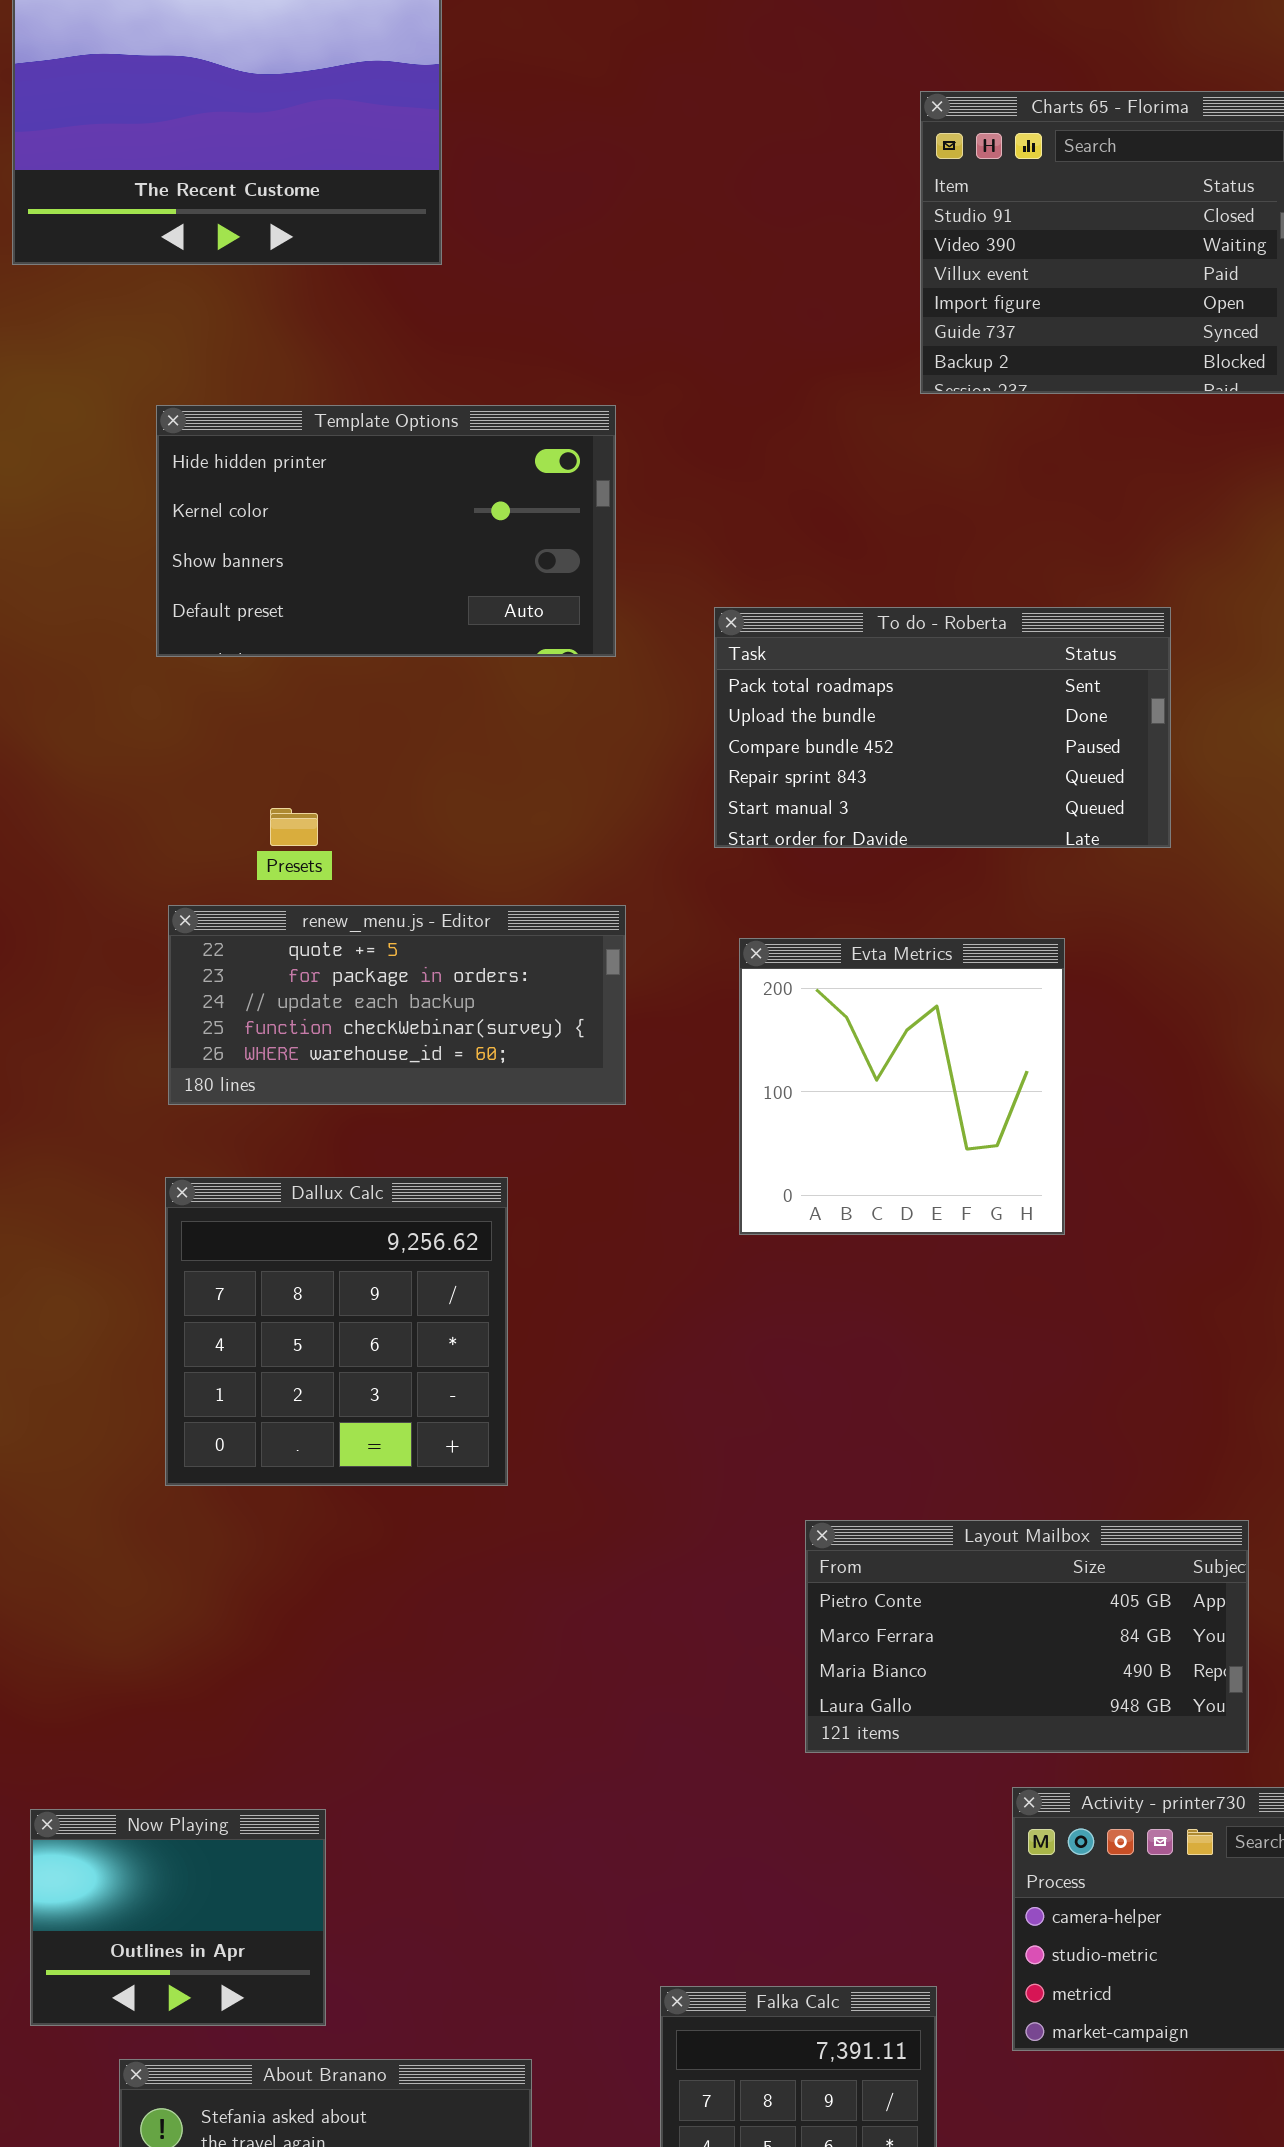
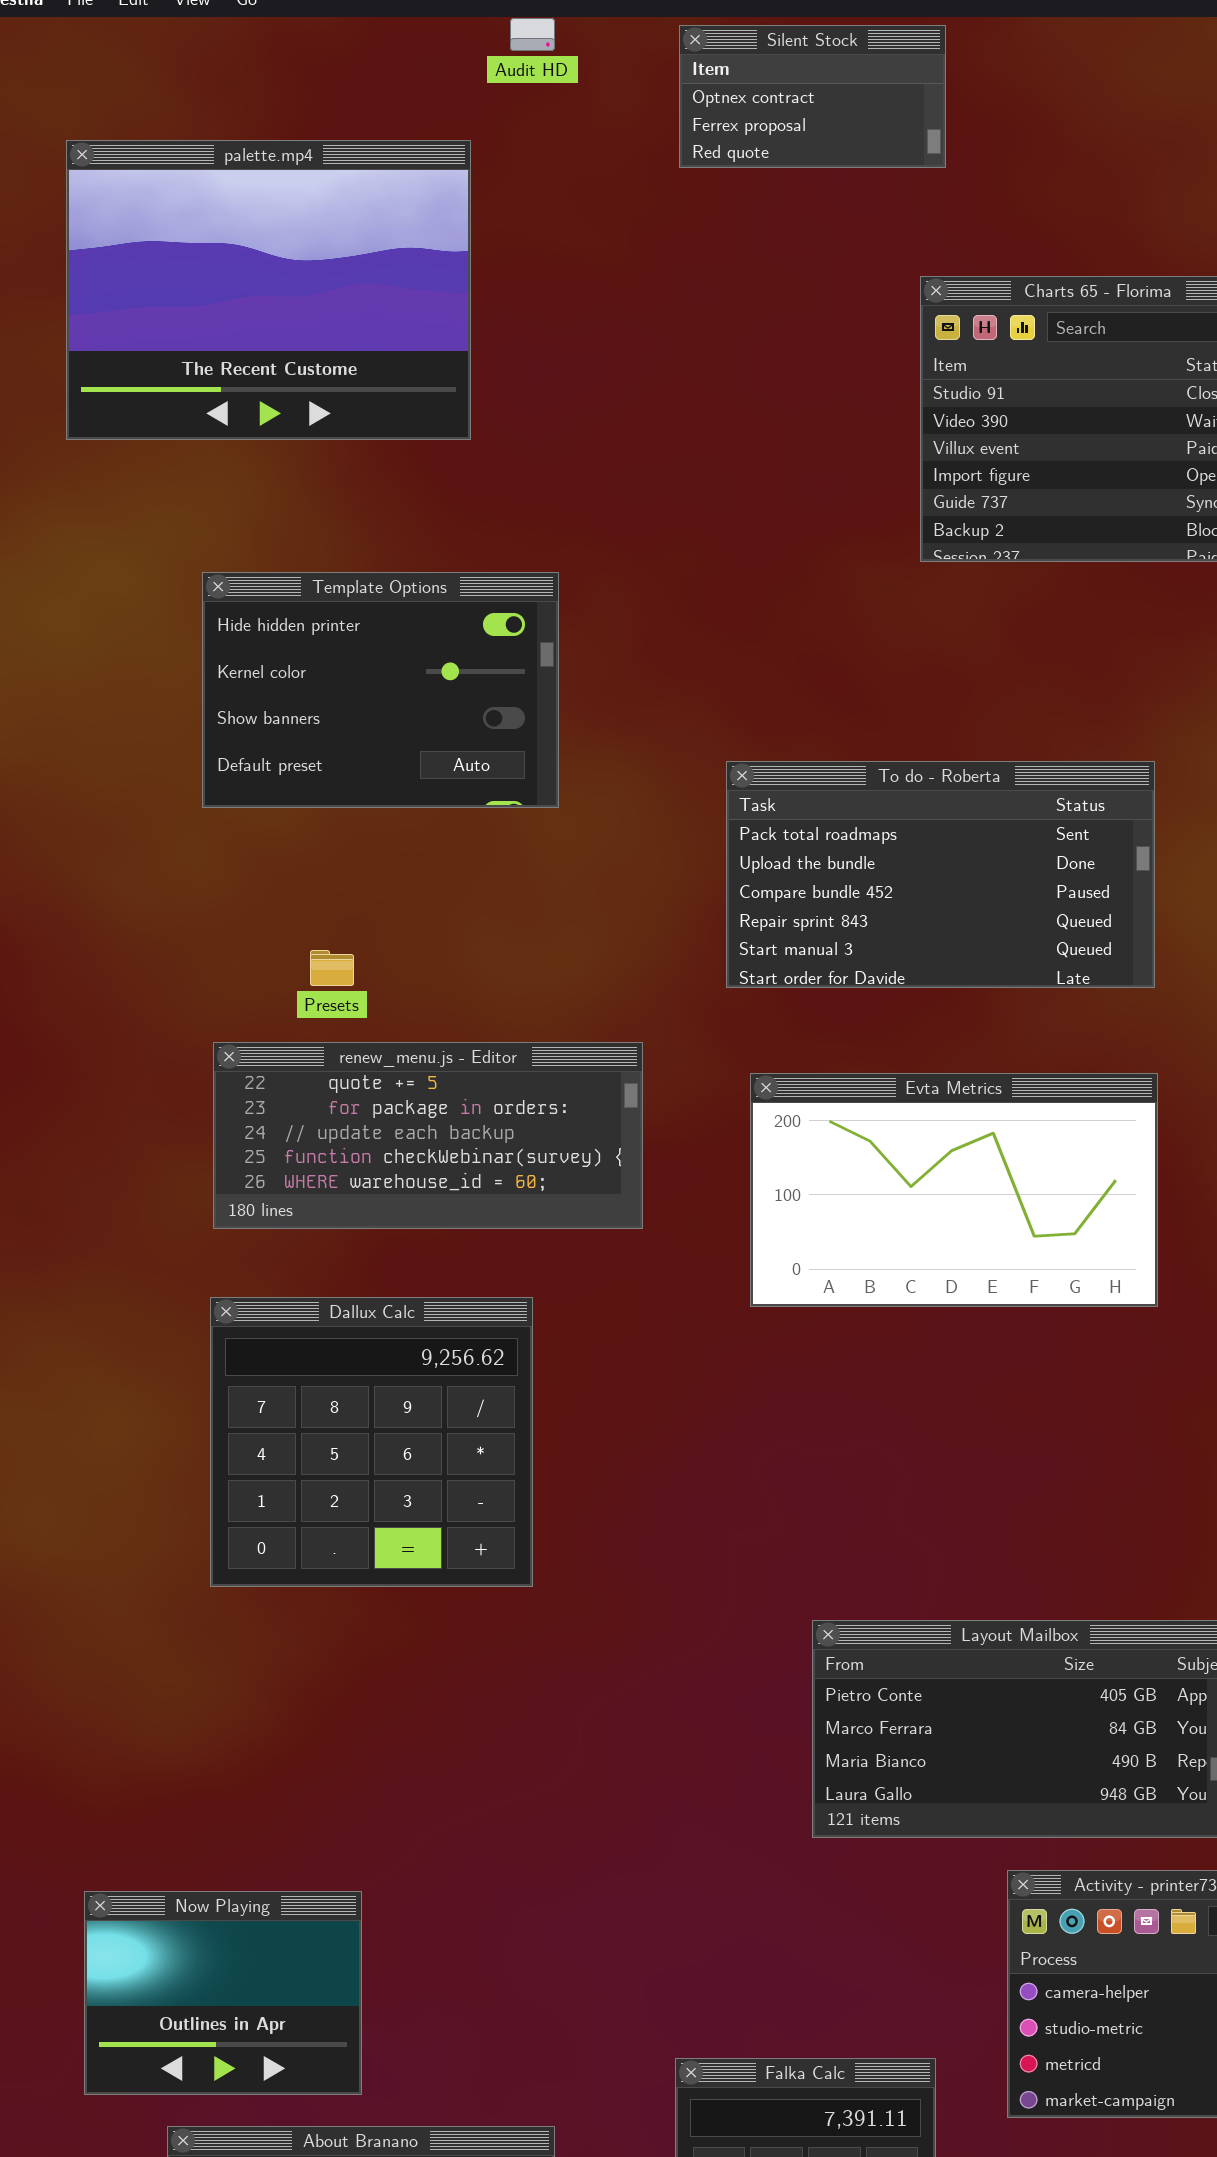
Template Options: [156,405,616,657] -> [202,572,559,808], resized
Evta Metrics: [739,938,1065,1235] -> [750,1073,1158,1307], resized

